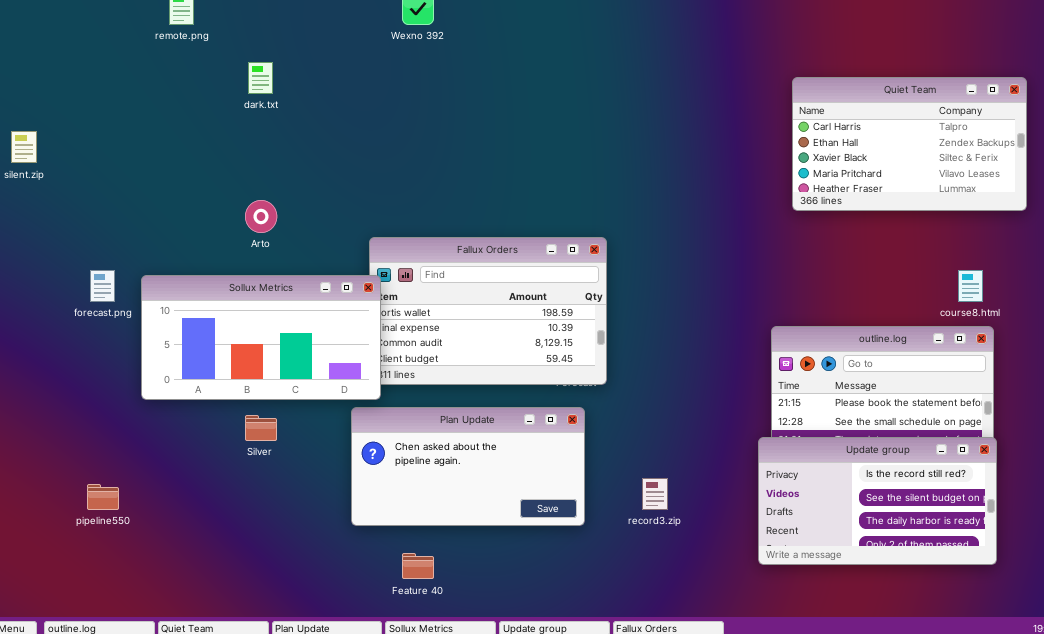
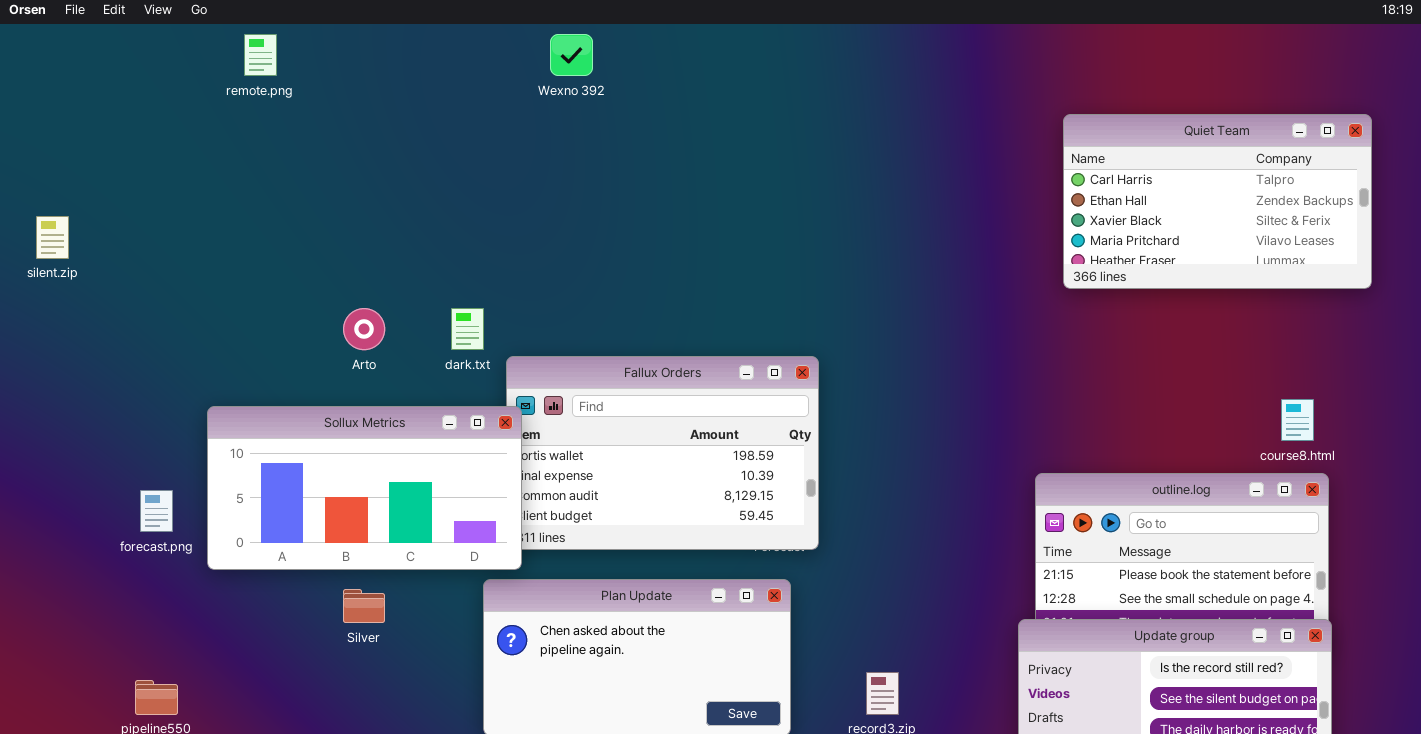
dark.txt: [248,62,273,94] -> [451,308,484,350], moved
Quiet Team: [792,77,1027,211] -> [1063,114,1372,289], moved
forecast.png: [90,270,115,302] -> [140,490,173,532], moved

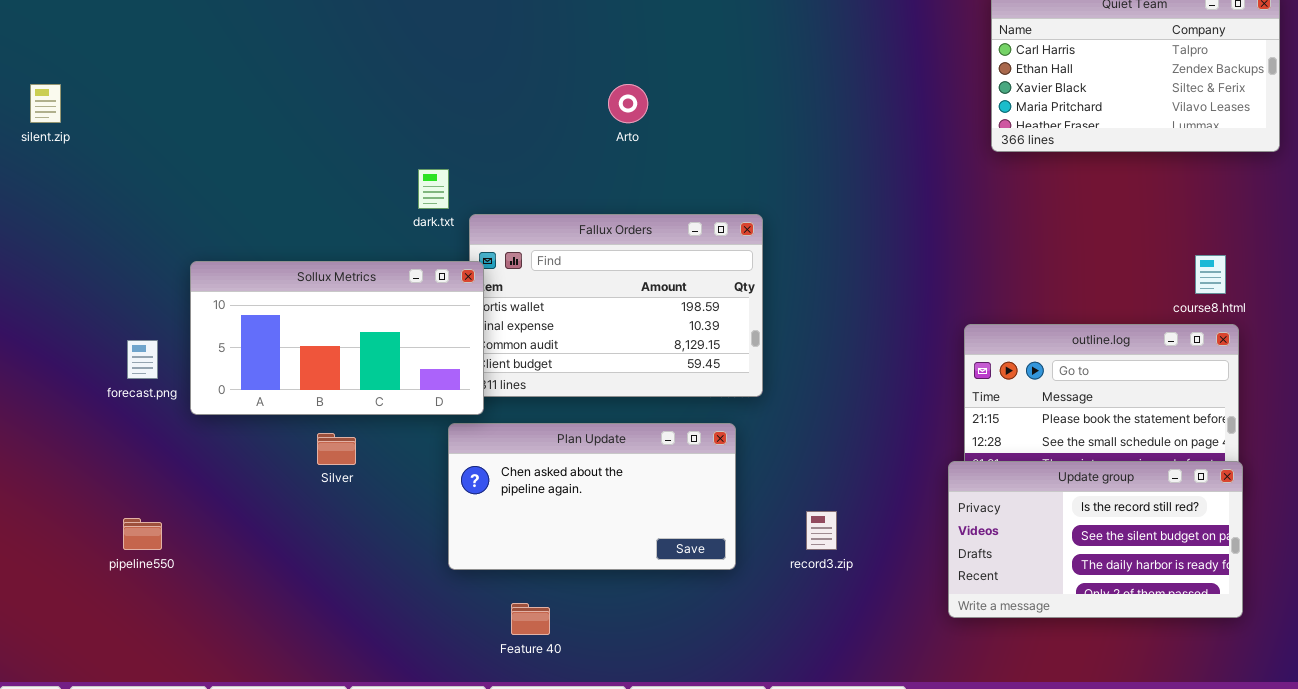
Arto: [343,308,385,350] -> [608,84,648,123], moved

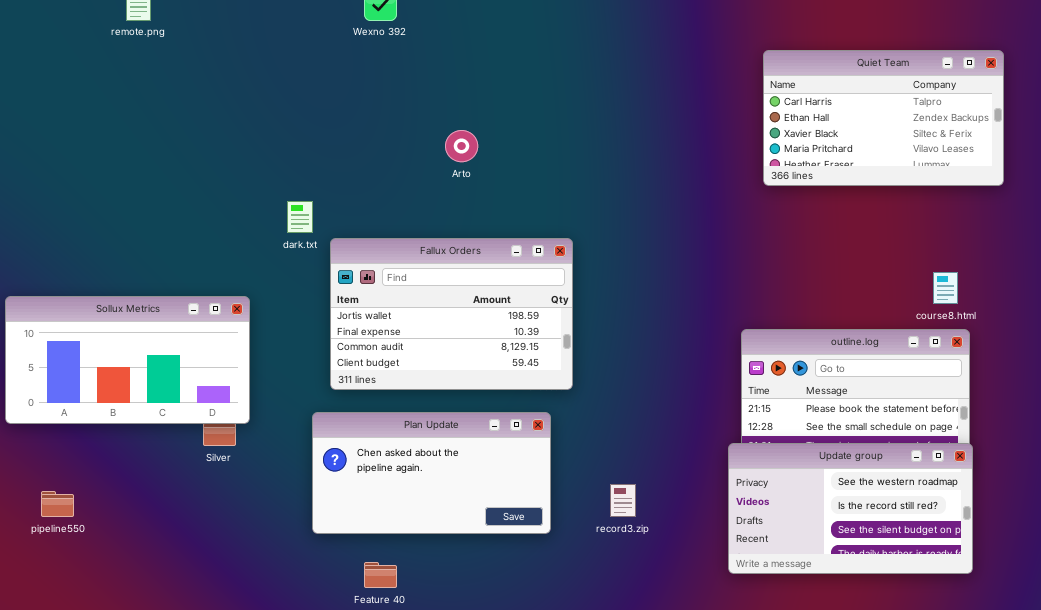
Sollux Metrics: [190,261,484,415] -> [5,296,250,424], moved
Update group: [948,461,1243,618] -> [728,443,973,574], scrolled up 1 row

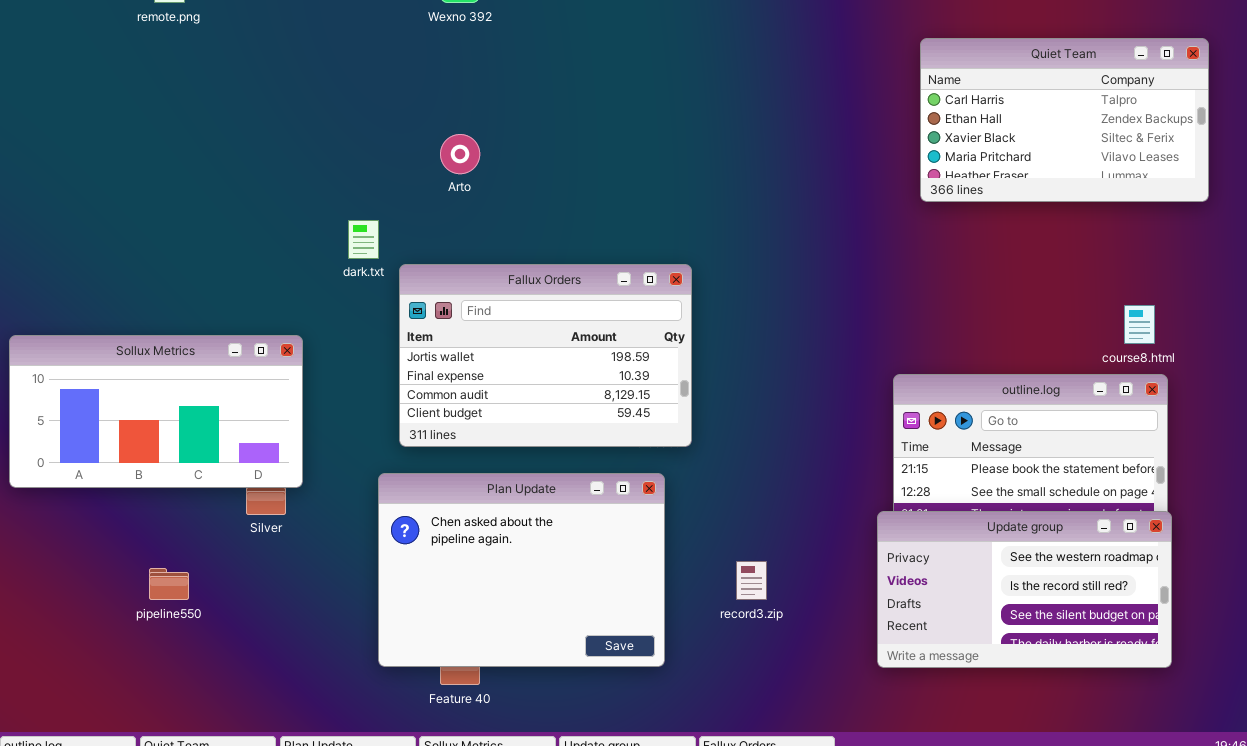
Arto: [445,130,478,162] -> [440,134,480,174], moved
Plan Update: [312,412,551,534] -> [378,473,665,667], resized
pipeline550: [41,491,74,517] -> [149,568,189,600], moved

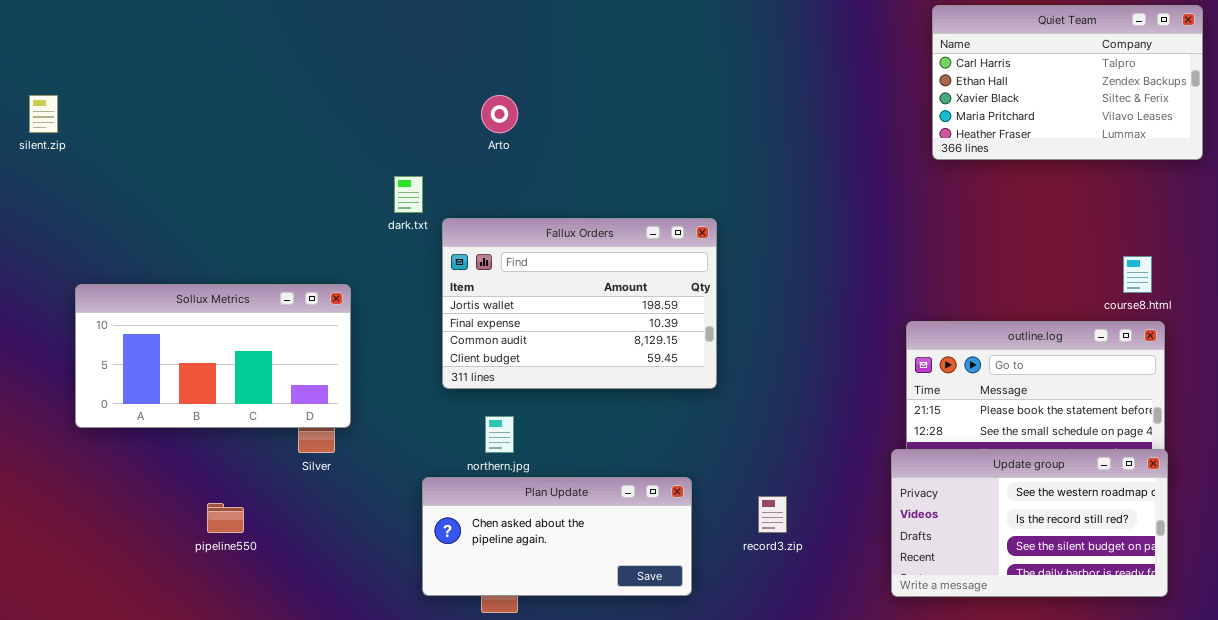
Plan Update: [378,473,665,667] -> [422,477,692,596], resized

